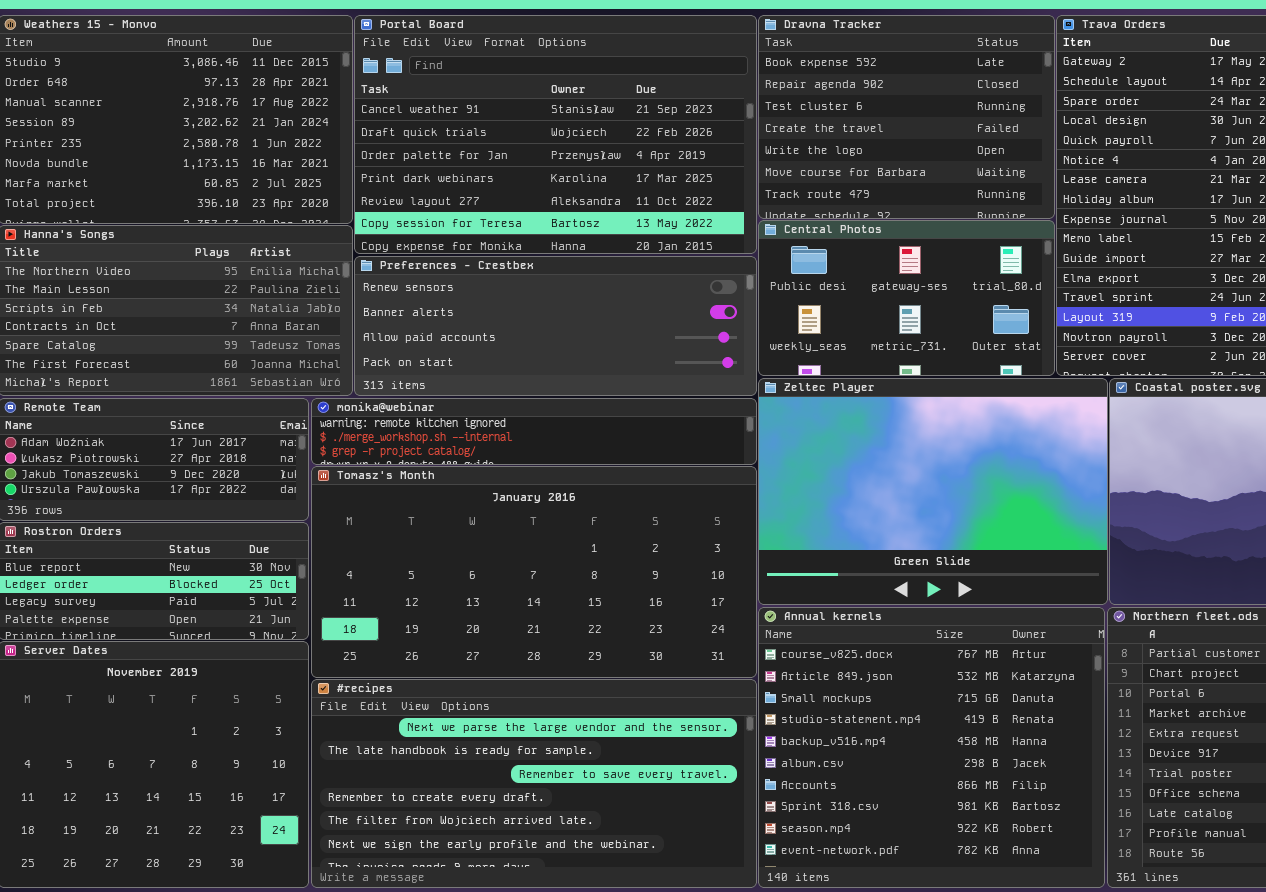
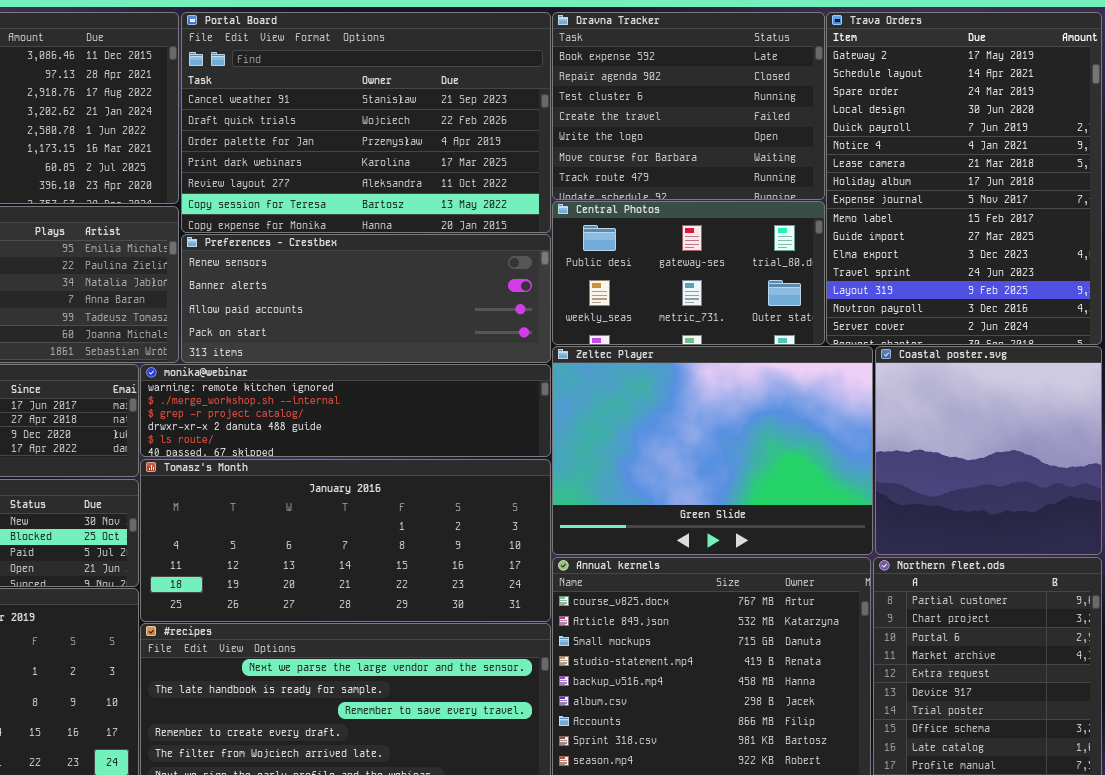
monika@webinar: [311,398,757,465] -> [140,364,551,457], resized
Tomasz's Month: [311,466,757,678] -> [140,459,551,622], resized

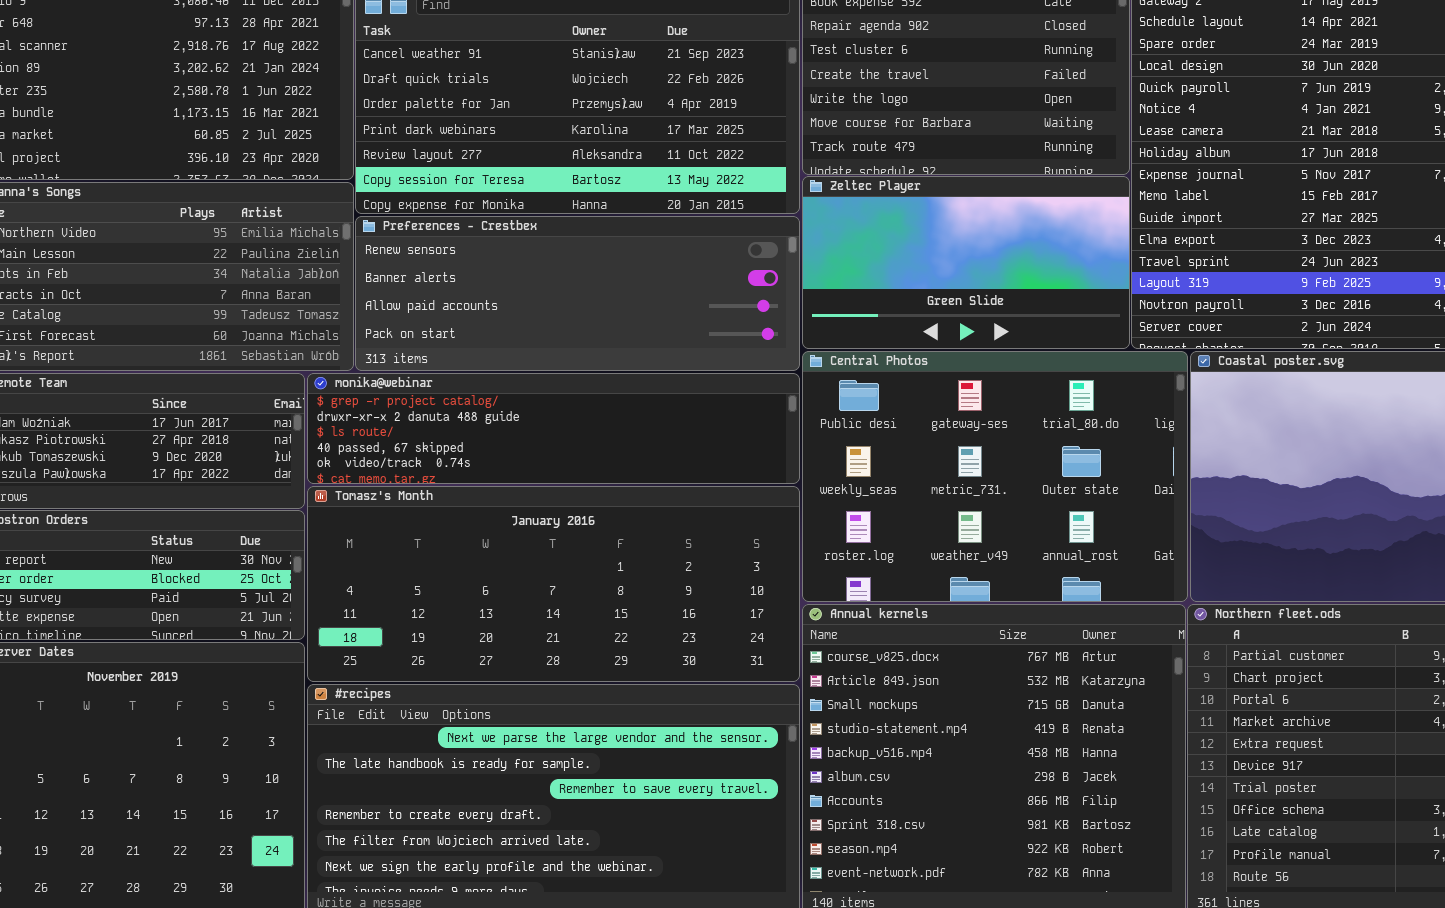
Central Photos: [552,201,825,345] -> [802,351,1188,602], moved, resized
Zeltec Player: [552,346,873,555] -> [802,176,1130,349], moved, resized
monika@webinar: [140,364,551,457] -> [307,373,800,484], scrolled down 2 rows

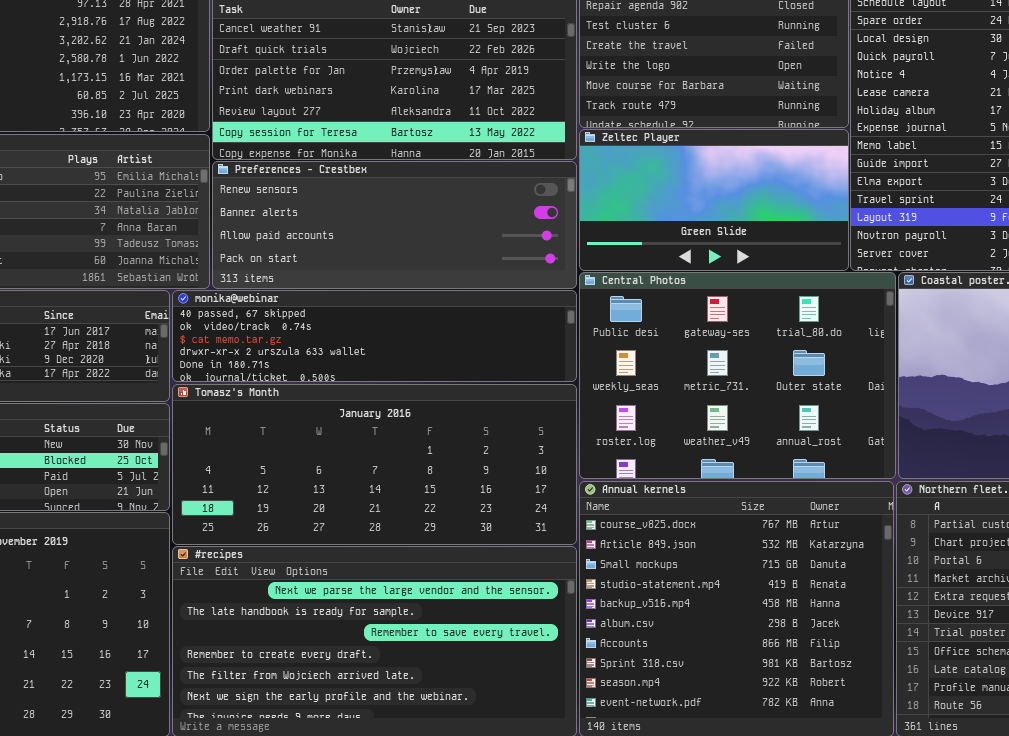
monika@webinar: [307,373,800,484] -> [172,290,577,382], scrolled down 3 rows

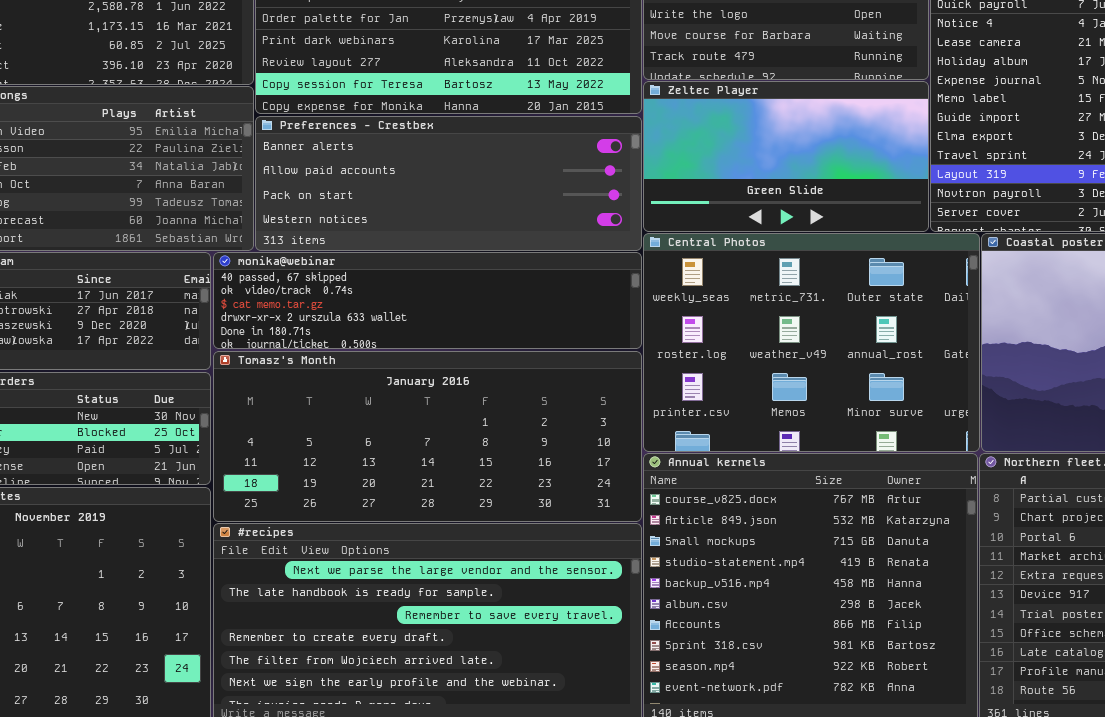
Preferences - Crestbex: [212,161,577,289] -> [255,116,642,251], scrolled down 1 row
Central Photos: [579,272,896,479] -> [643,233,980,452], scrolled down 1 row

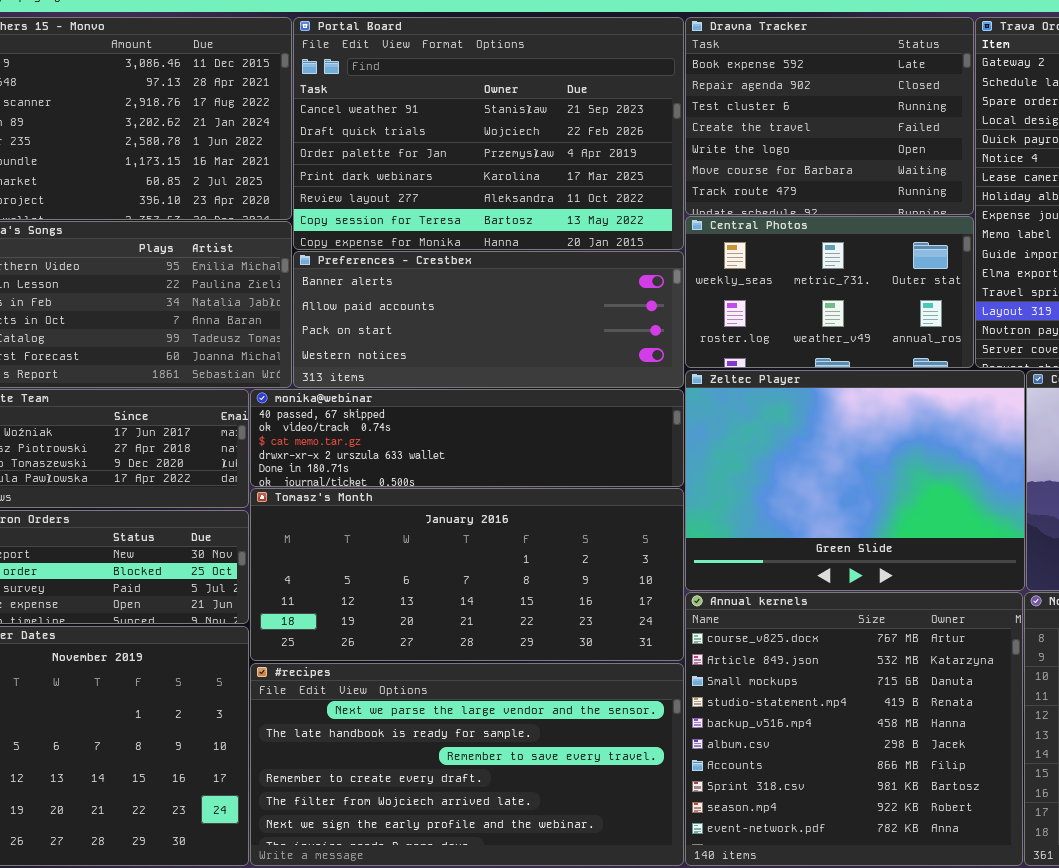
Zeltec Player: [643,81,929,232] -> [685,370,1025,591], moved, resized
Central Photos: [643,233,980,452] -> [685,216,974,368], moved, resized

